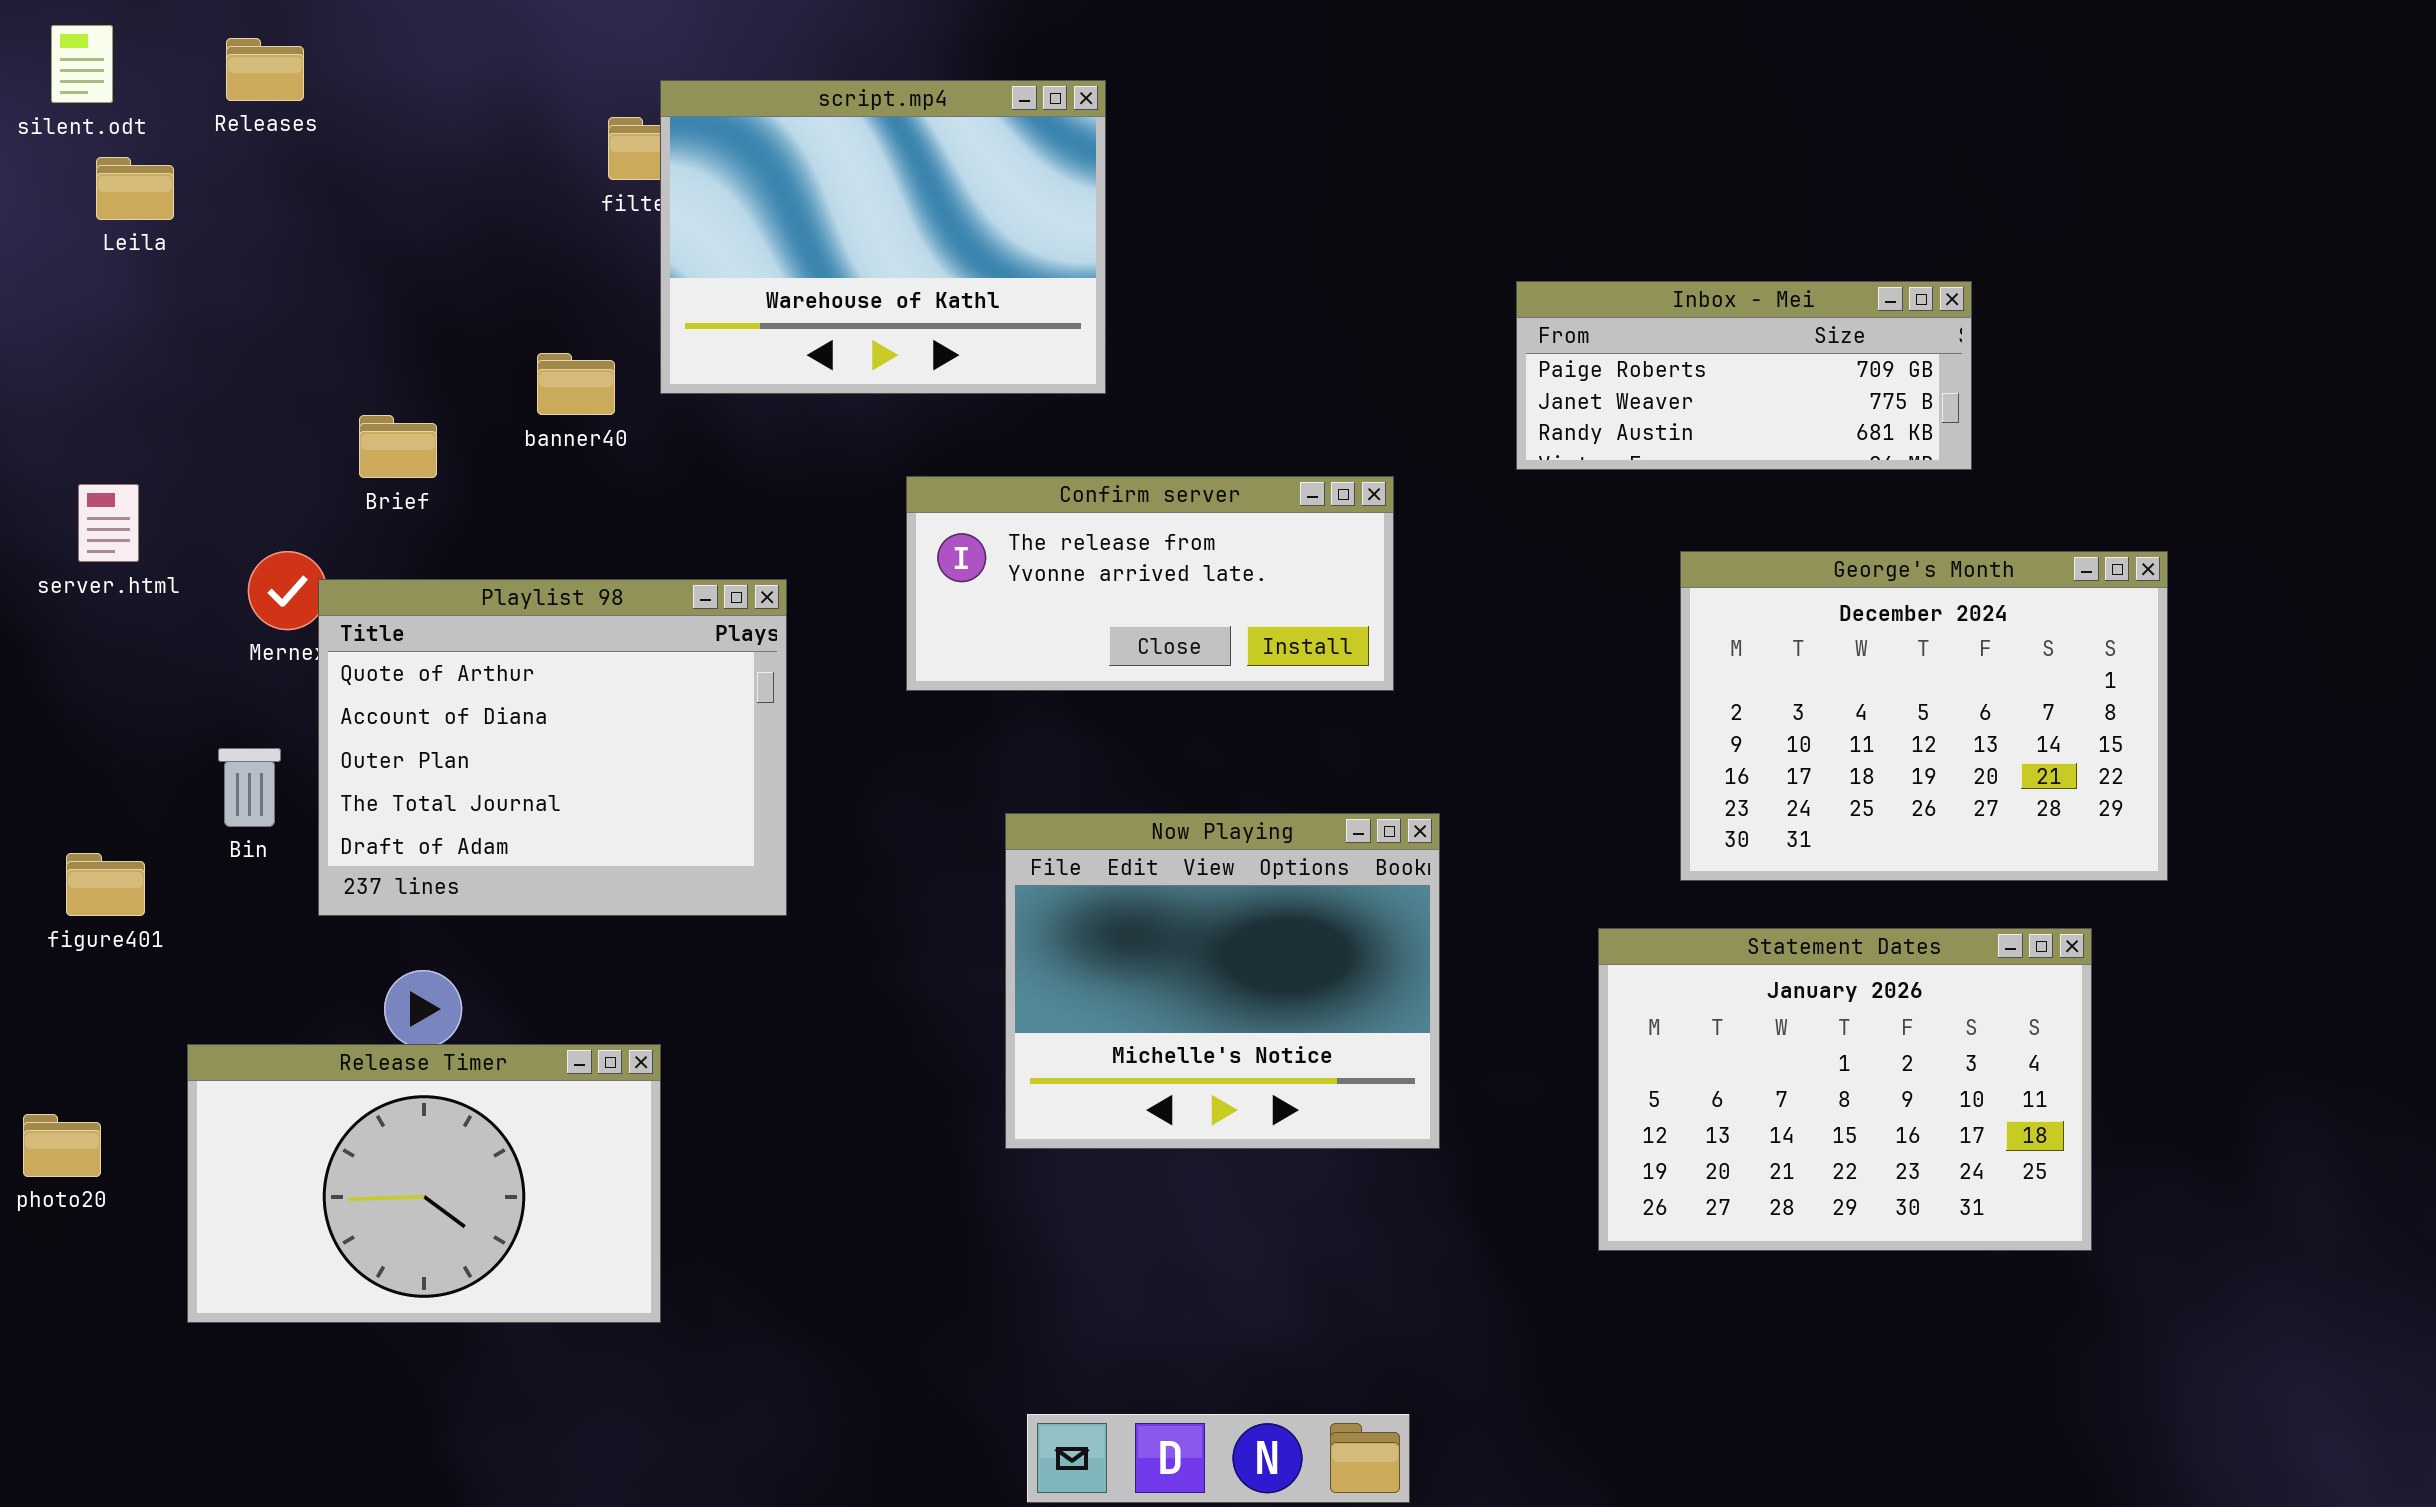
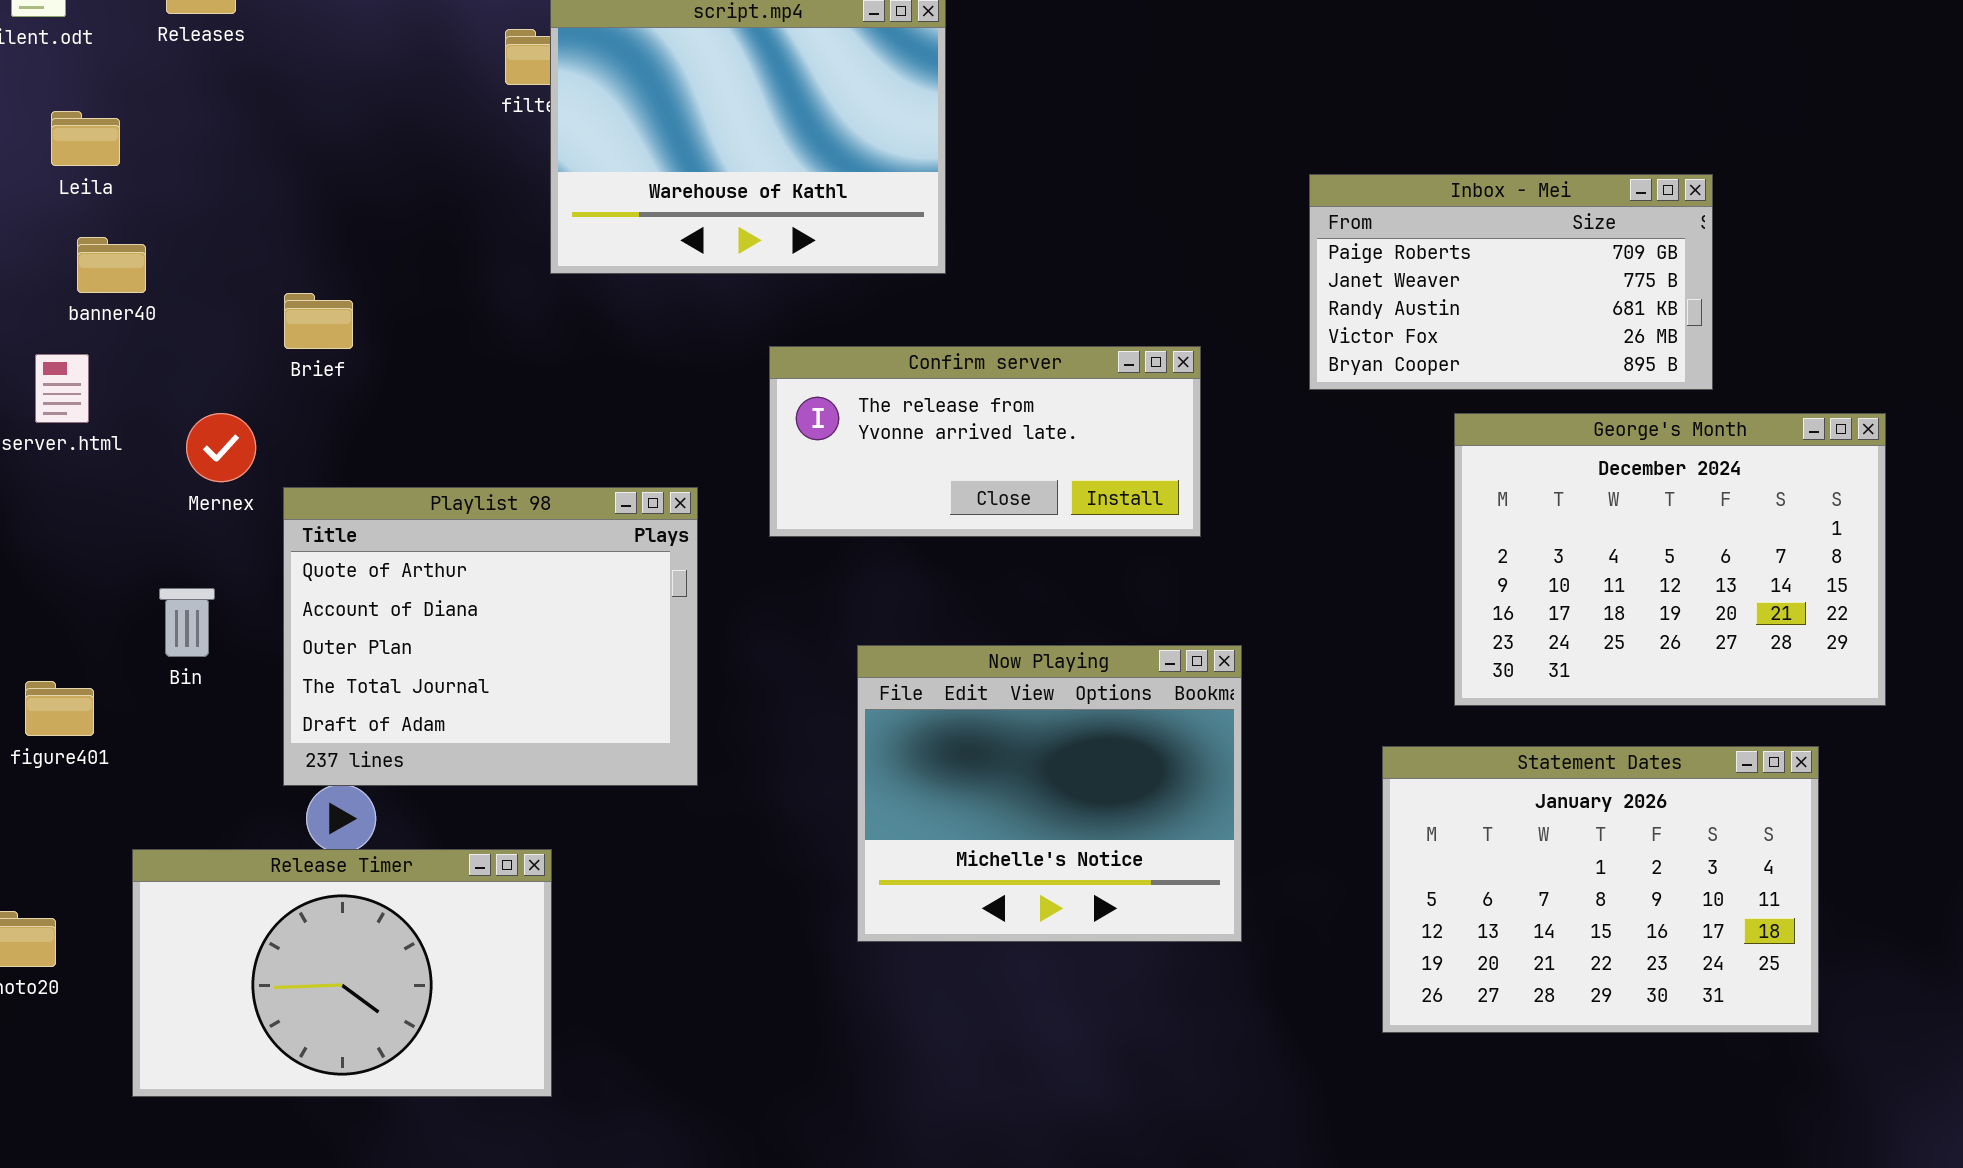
Leila: [96,157,174,220] -> [51,111,120,166], moved
Inbox - Mei: [1516,281,1972,470] -> [1309,174,1713,390], resized
banner40: [537,353,615,415] -> [77,237,146,293], moved
Playlist 98: [318,579,787,916] -> [283,487,698,786], moved

